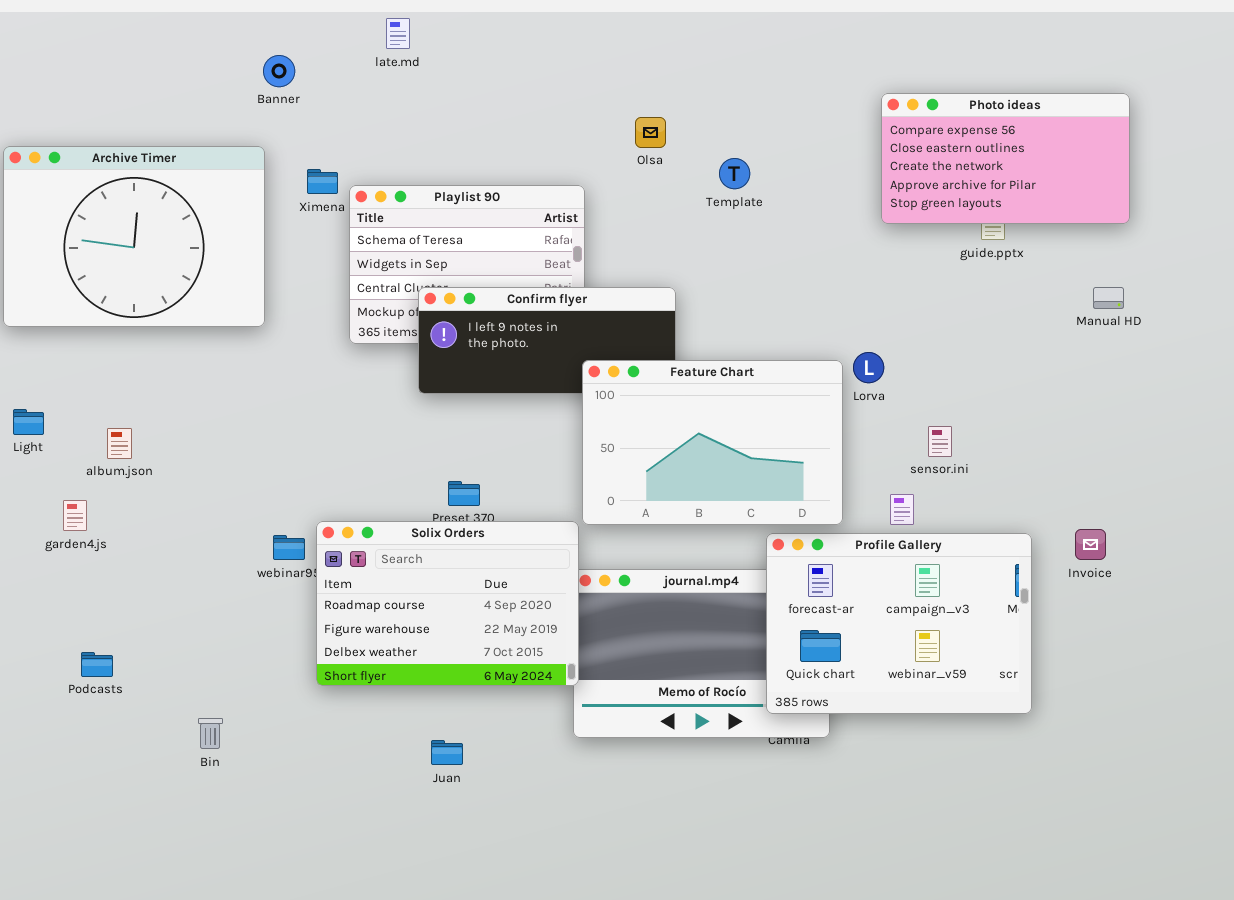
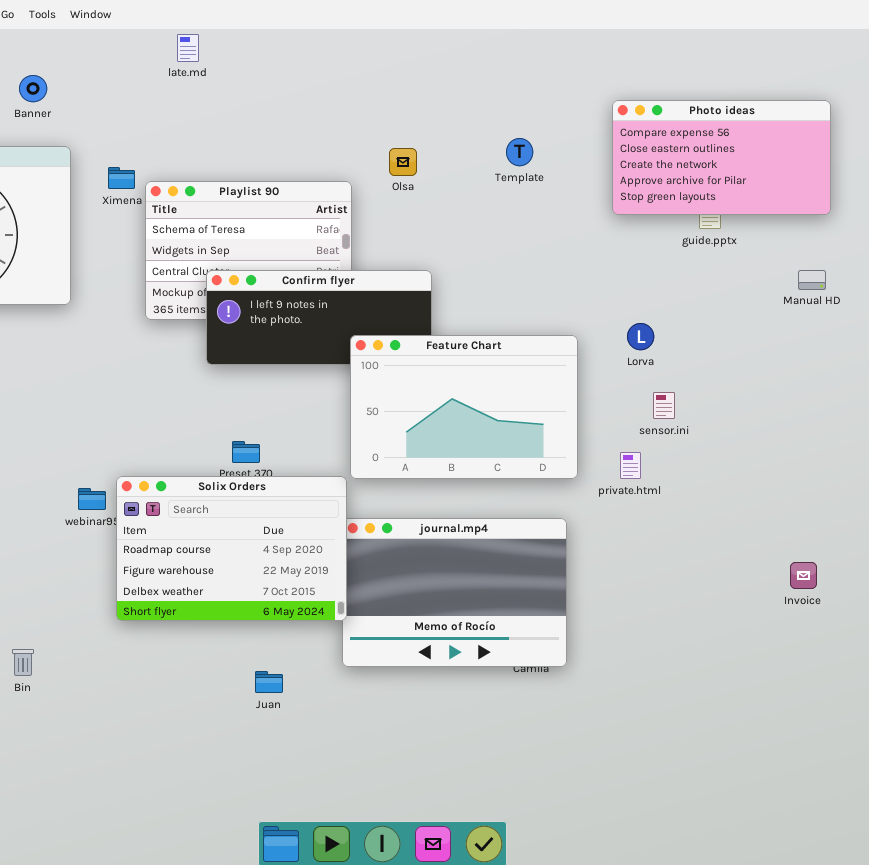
Banner: [263,55,295,87] -> [19,75,47,102], moved
Olsa: [635,117,666,148] -> [389,148,417,176], moved
Template: [719,158,750,189] -> [506,138,533,166], moved
Lorva: [853,352,884,383] -> [627,323,654,350], moved
Invoice: [1075,529,1106,560] -> [790,562,817,589], moved
Profile Gallery: [766,533,1032,714] -> none, closed
Juan: [431,740,463,765] -> [255,671,283,693], moved

